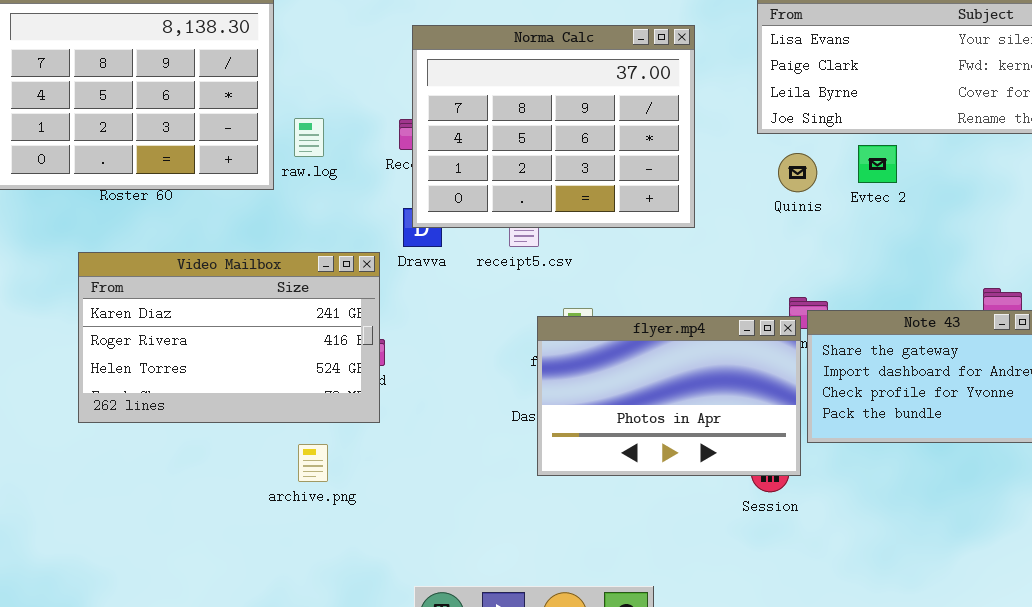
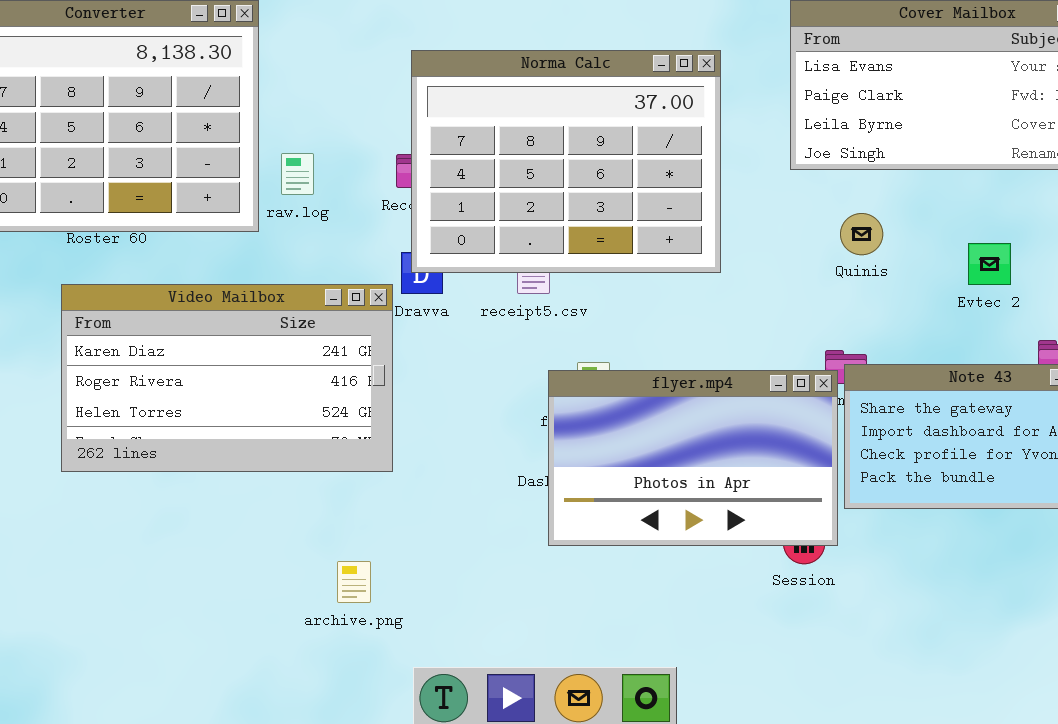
Evtec 2: [858,145,897,183] -> [968,243,1011,285], moved
Quinis: [778,153,817,192] -> [840,213,883,255], moved
Video Mailbox: [78,252,380,423] -> [61,284,393,472], moved
archive.png: [298,444,328,482] -> [337,561,371,603], moved

